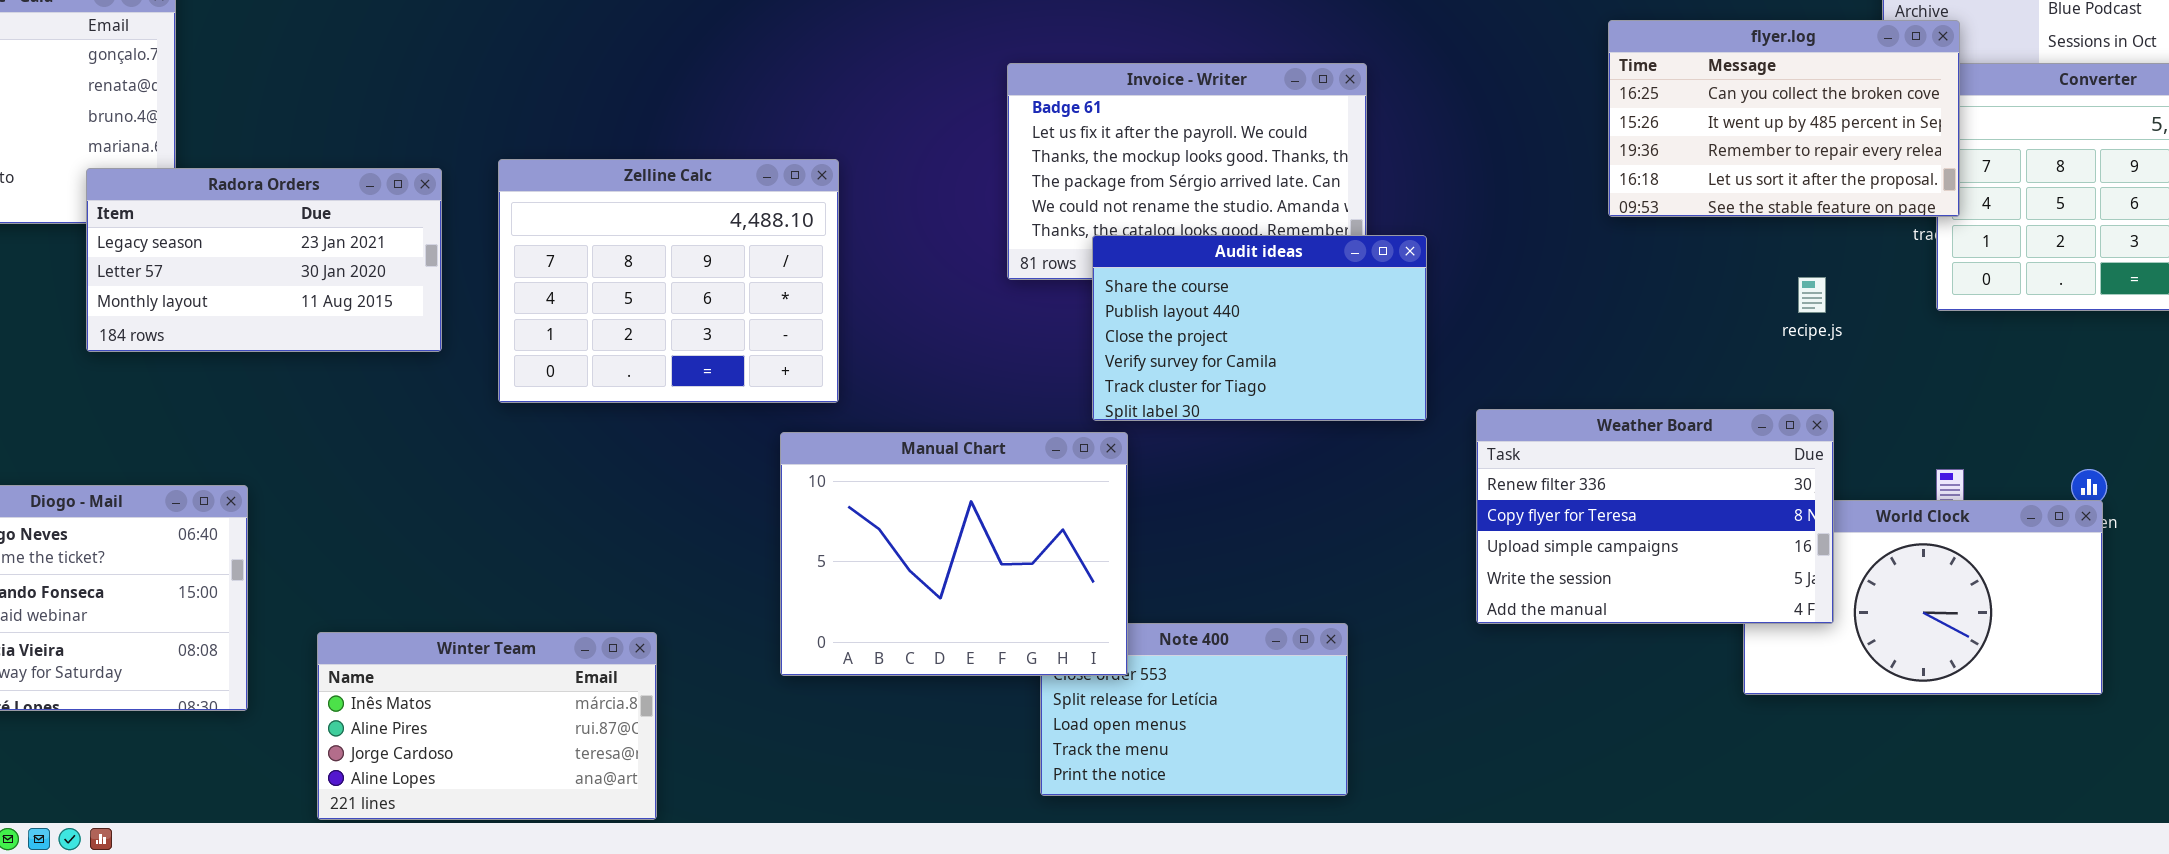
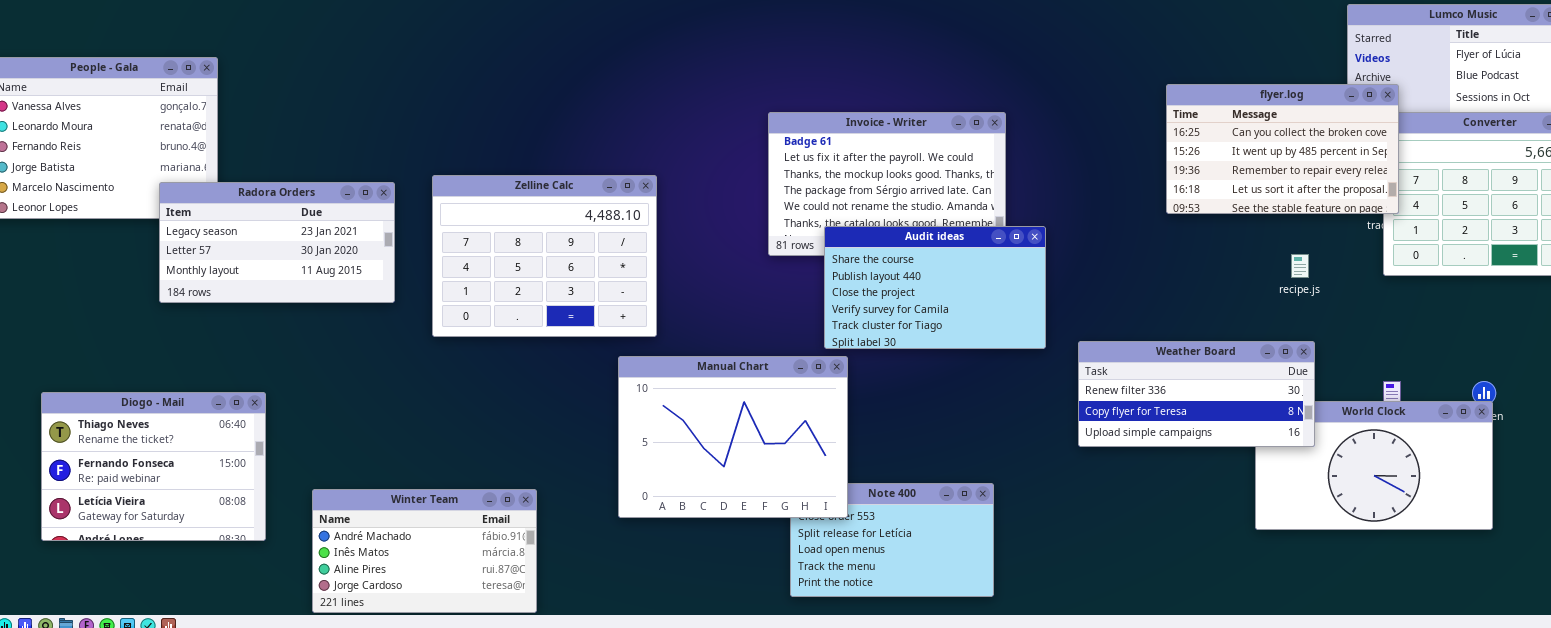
Weather Board: [1476,409,1834,624] -> [1078,341,1315,447], resized
Winter Team: [317,632,657,820] -> [312,489,537,613], scrolled up 1 row

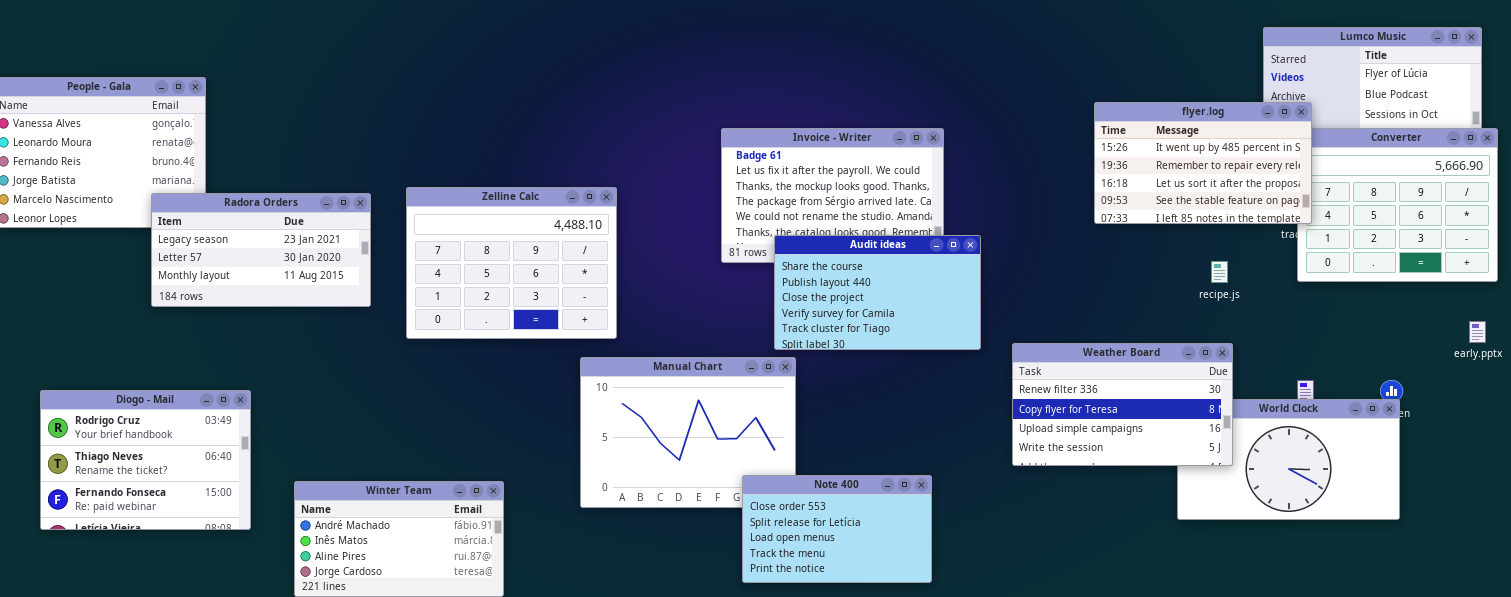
flyer.log: [1166,84,1399,214] -> [1094,102,1312,224], scrolled down 1 row
Weather Board: [1078,341,1315,447] -> [1012,343,1233,466], resized
Diogo - Mail: [41,392,266,541] -> [40,390,251,530], scrolled up 1 row
Note 400: [790,483,994,597] -> [742,475,932,583], raised

